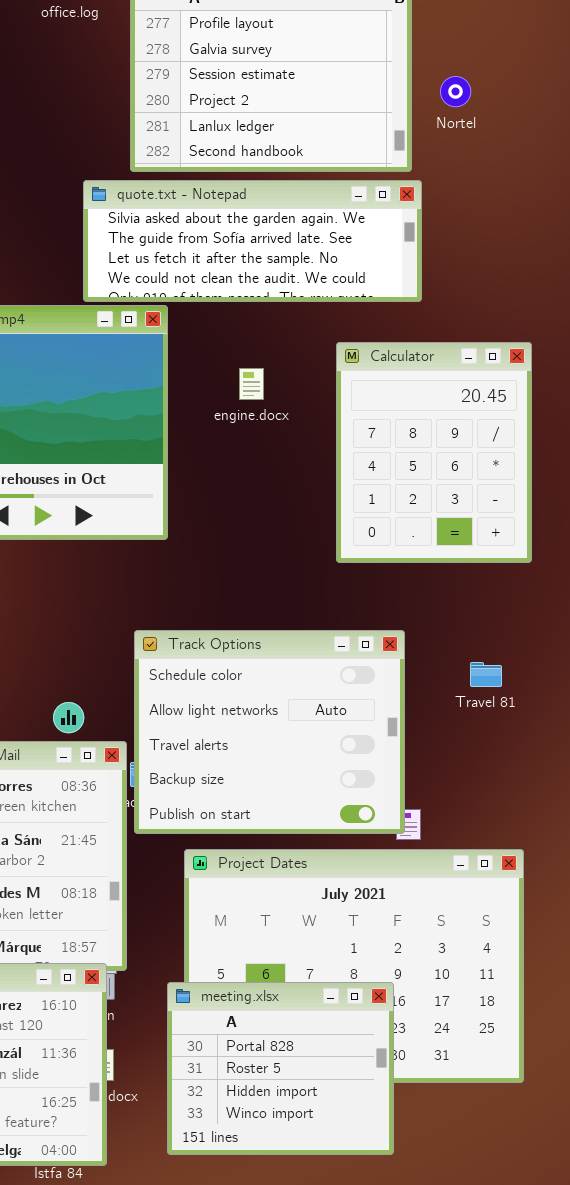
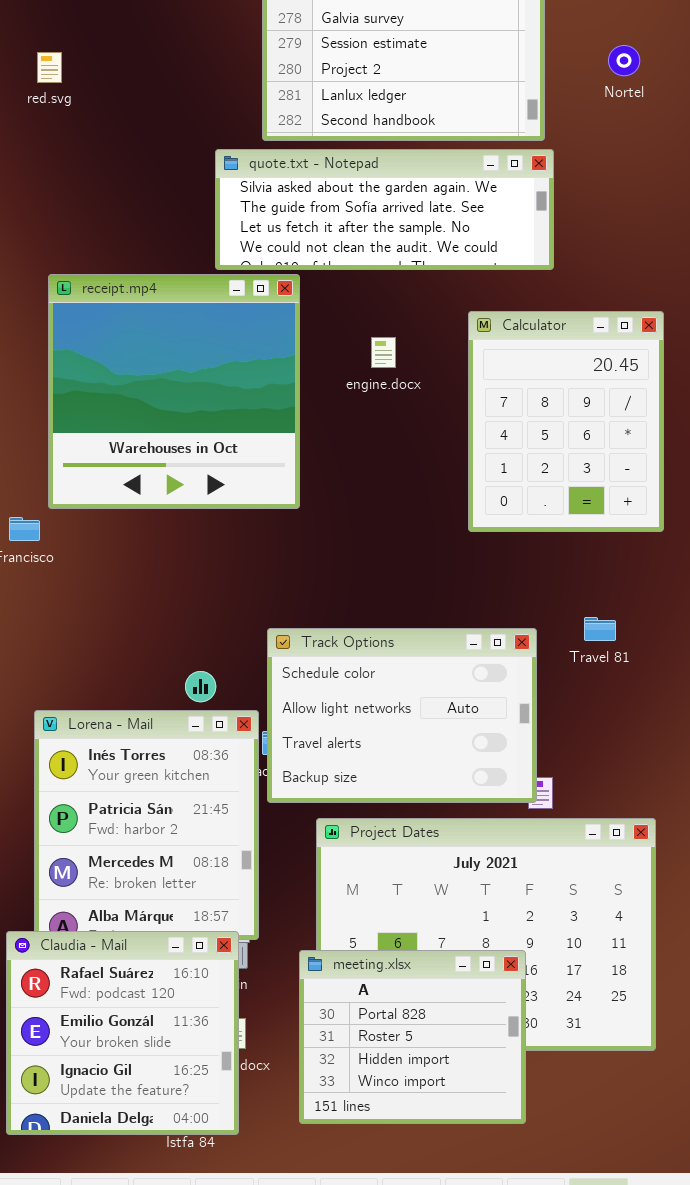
Nortel: [440,76,471,107] -> [608,45,640,76], moved
Track Options: [134,630,405,834] -> [267,628,537,803], resized
Travel 81: [470,662,502,687] -> [584,617,616,641], moved

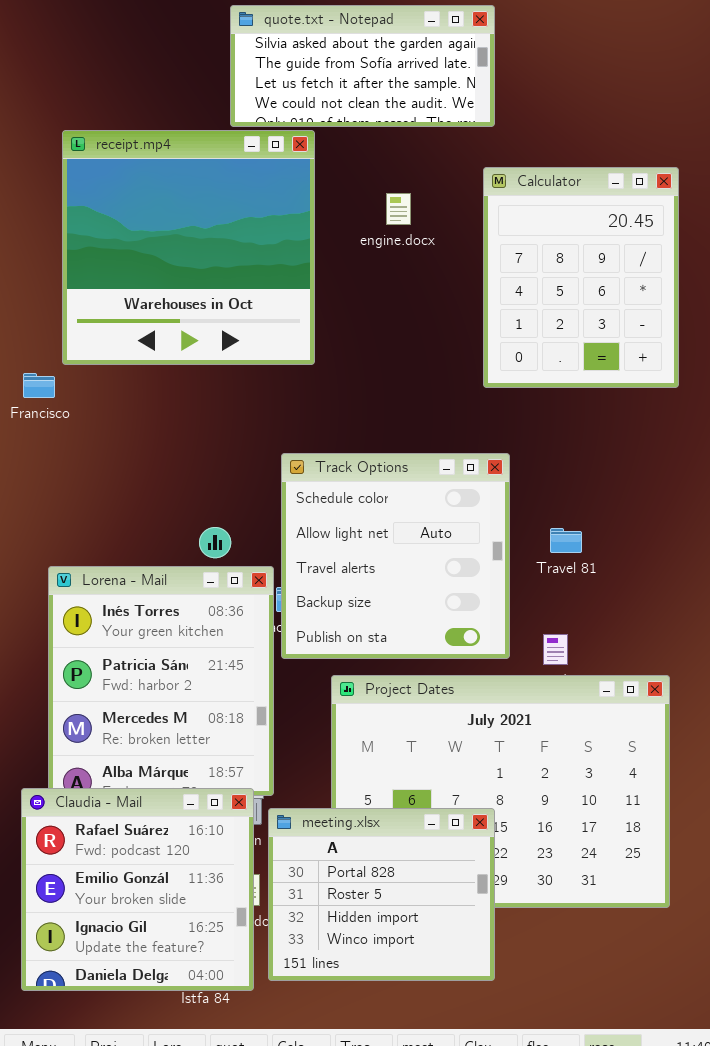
quote.txt - Notepad: [215,149,554,270] -> [230,5,495,127], resized
Travel 81: [584,617,616,641] -> [550,528,582,553], moved
Track Options: [267,628,537,803] -> [281,453,510,659], resized
meeting.xlsx: [299,950,526,1124] -> [268,808,495,981], moved

